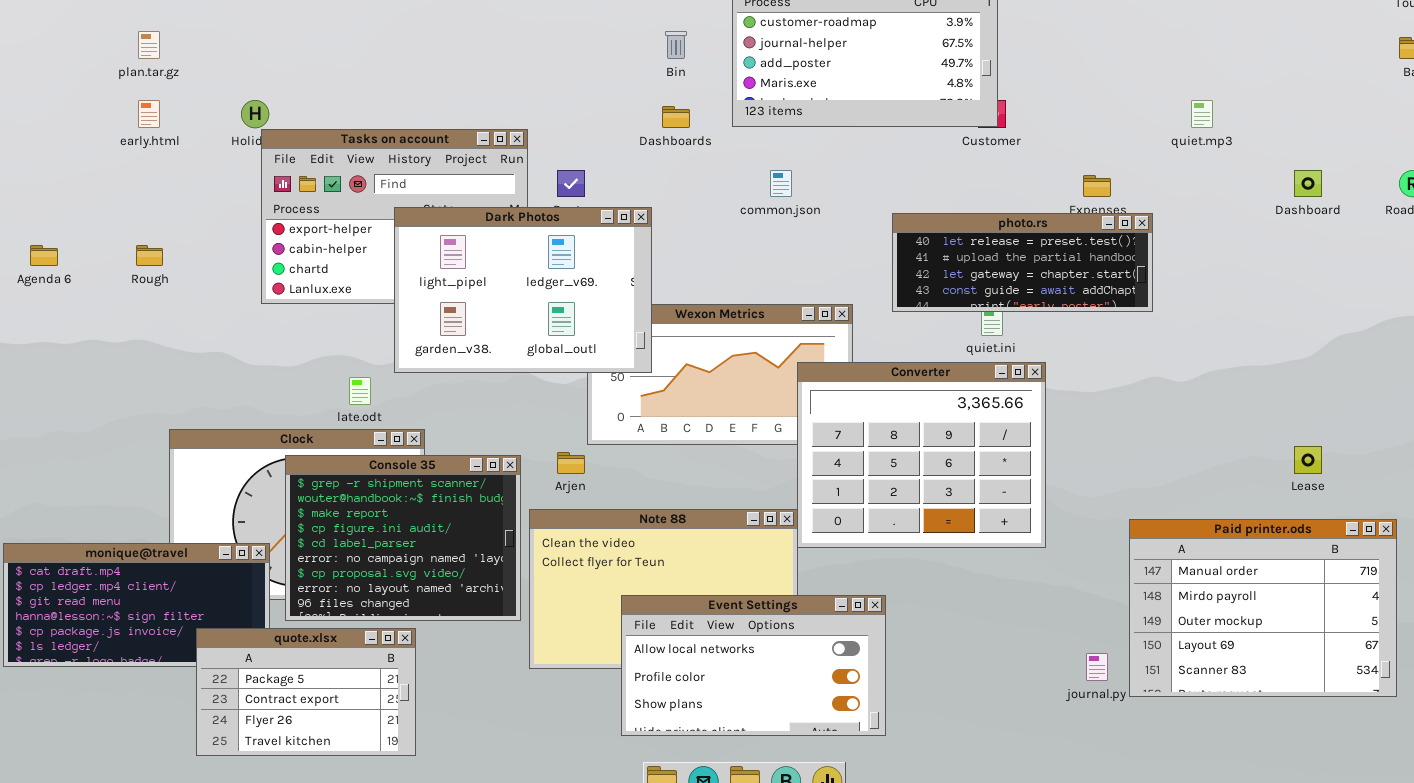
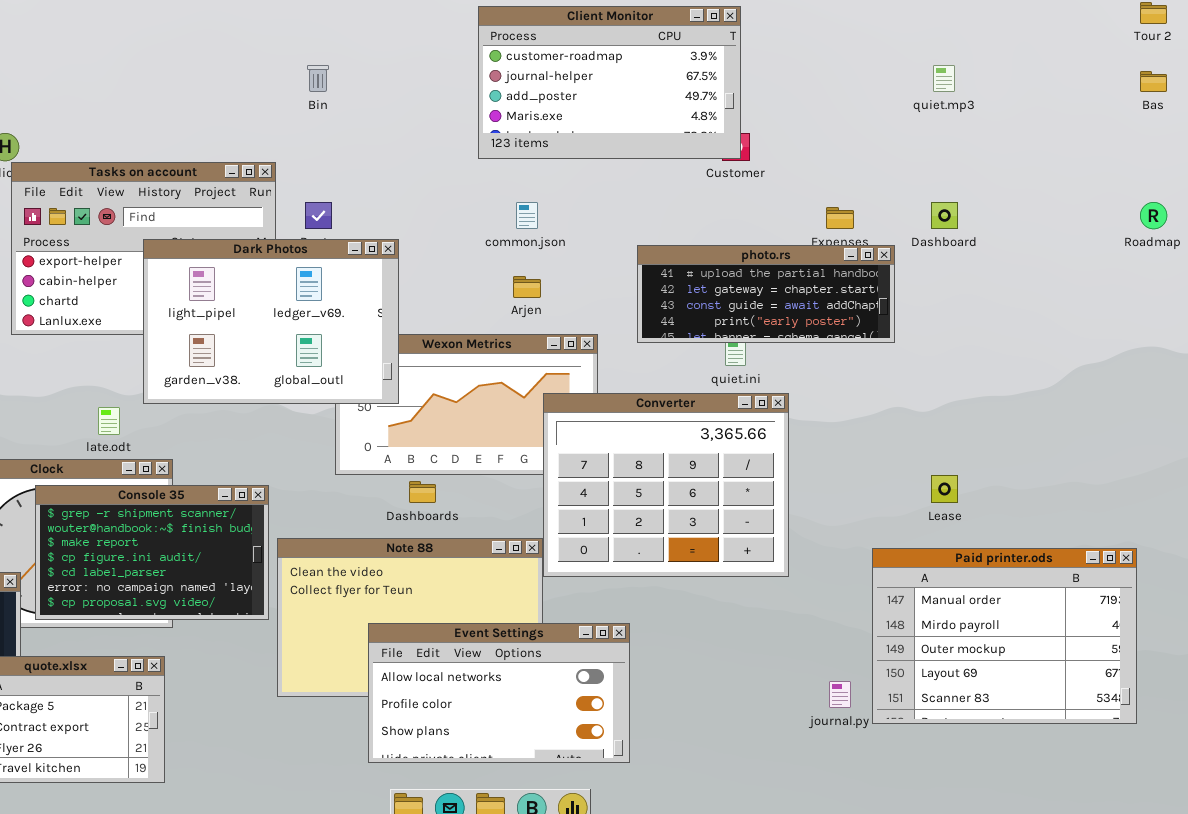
Bin: [665,31,687,59] -> [307,65,329,92], moved
quiet.mp3: [1191,100,1213,128] -> [933,65,955,92], moved
Dashboards: [662,106,690,128] -> [409,481,436,503], moved
Dashboard: [1294,170,1322,197] -> [931,202,958,229], moved
photo.rs: [892,213,1153,312] -> [637,245,895,343], scrolled down 1 row
Lease: [1294,446,1322,474] -> [931,475,958,503], moved
Arjen: [557,452,585,474] -> [513,276,541,298], moved
Console 35: [285,455,521,621] -> [35,485,269,620], resized

